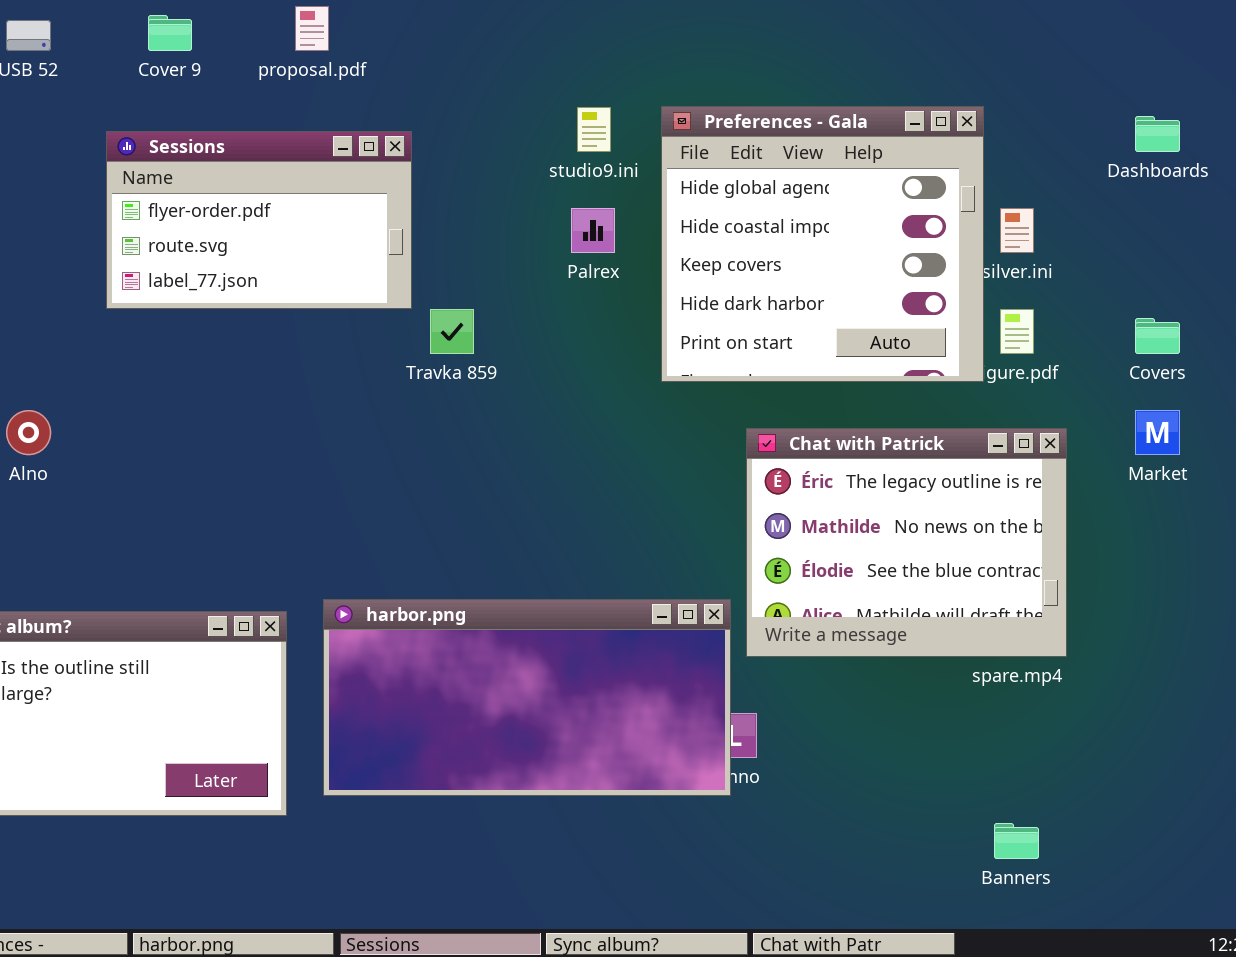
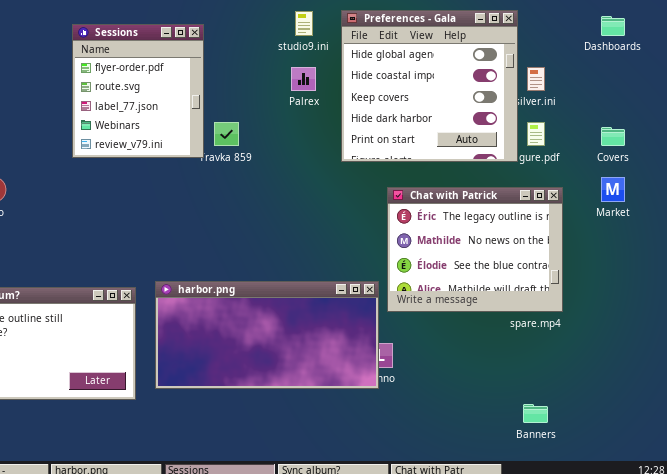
Sessions: [106,131,412,309] -> [72,24,204,158], resized

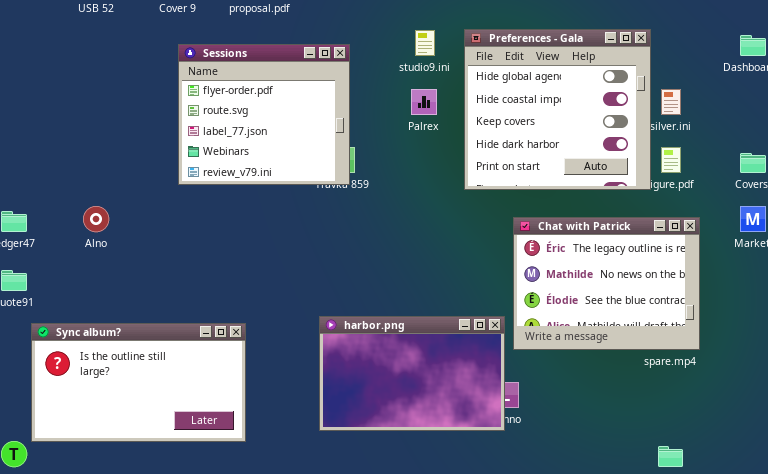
Sessions: [72,24,204,158] -> [178,44,350,185], resized
harbor.png: [155,281,379,389] -> [319,316,505,431], resized

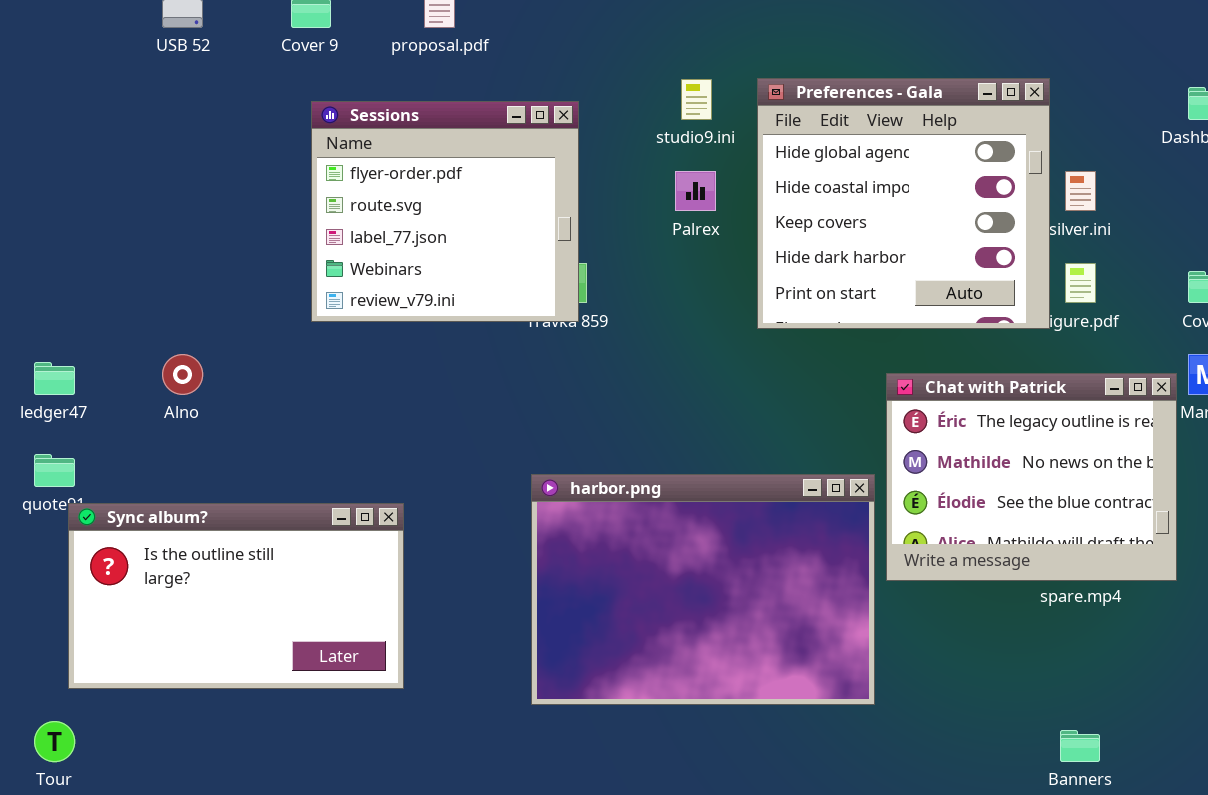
Chat with Patrick: [513,217,700,350] -> [886,373,1177,581], moved
harbor.png: [319,316,505,431] -> [531,474,875,705], resized
Sync album?: [31,323,246,442] -> [68,503,404,689], moved

